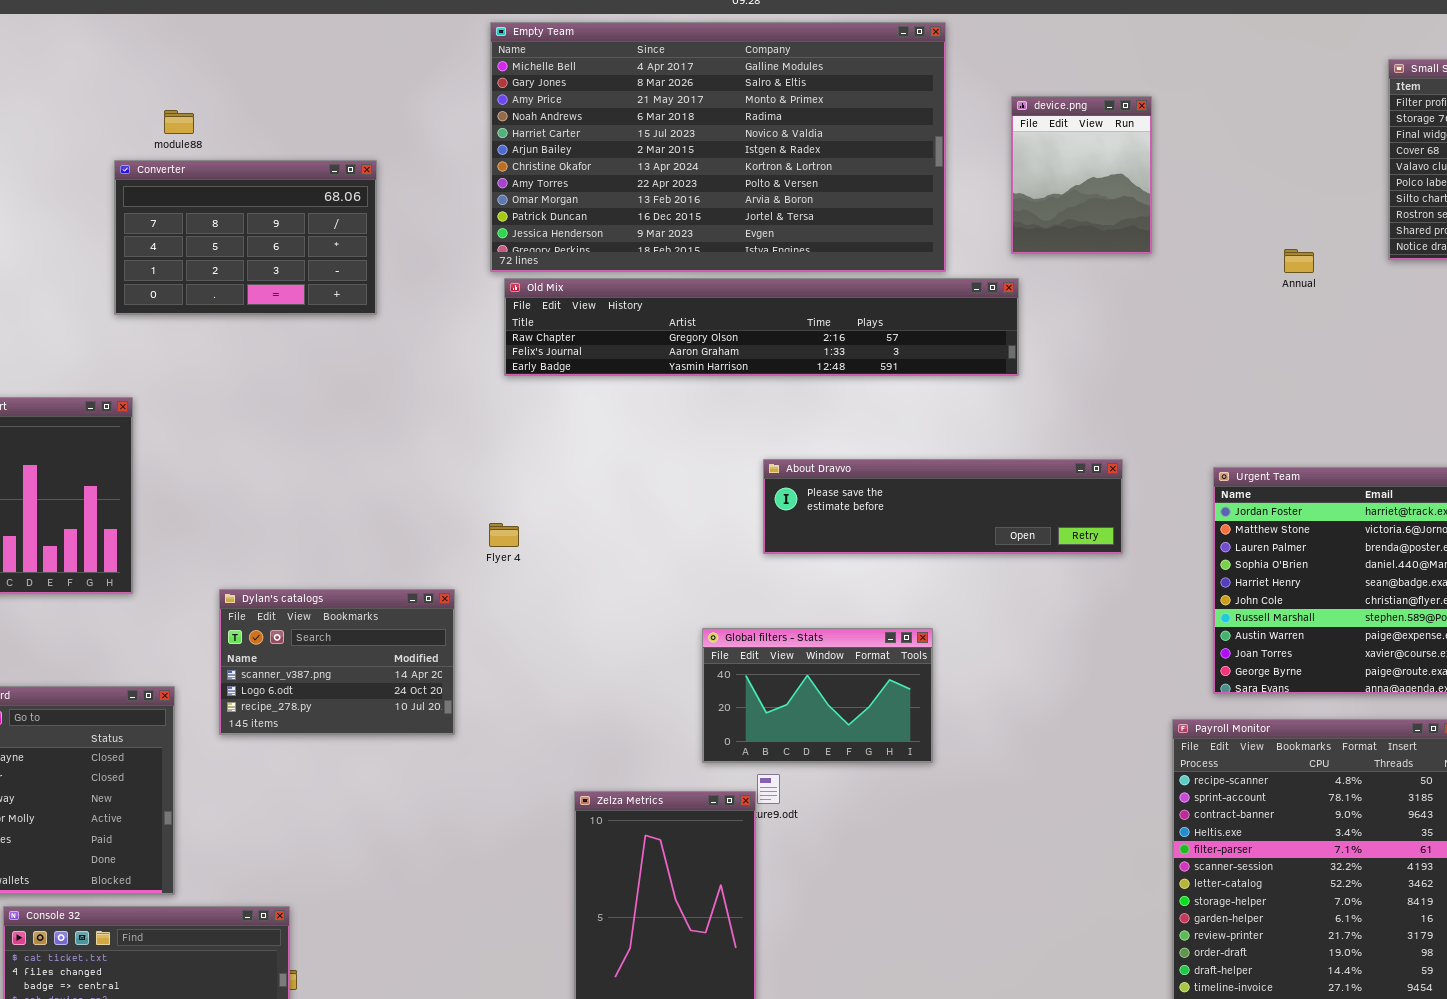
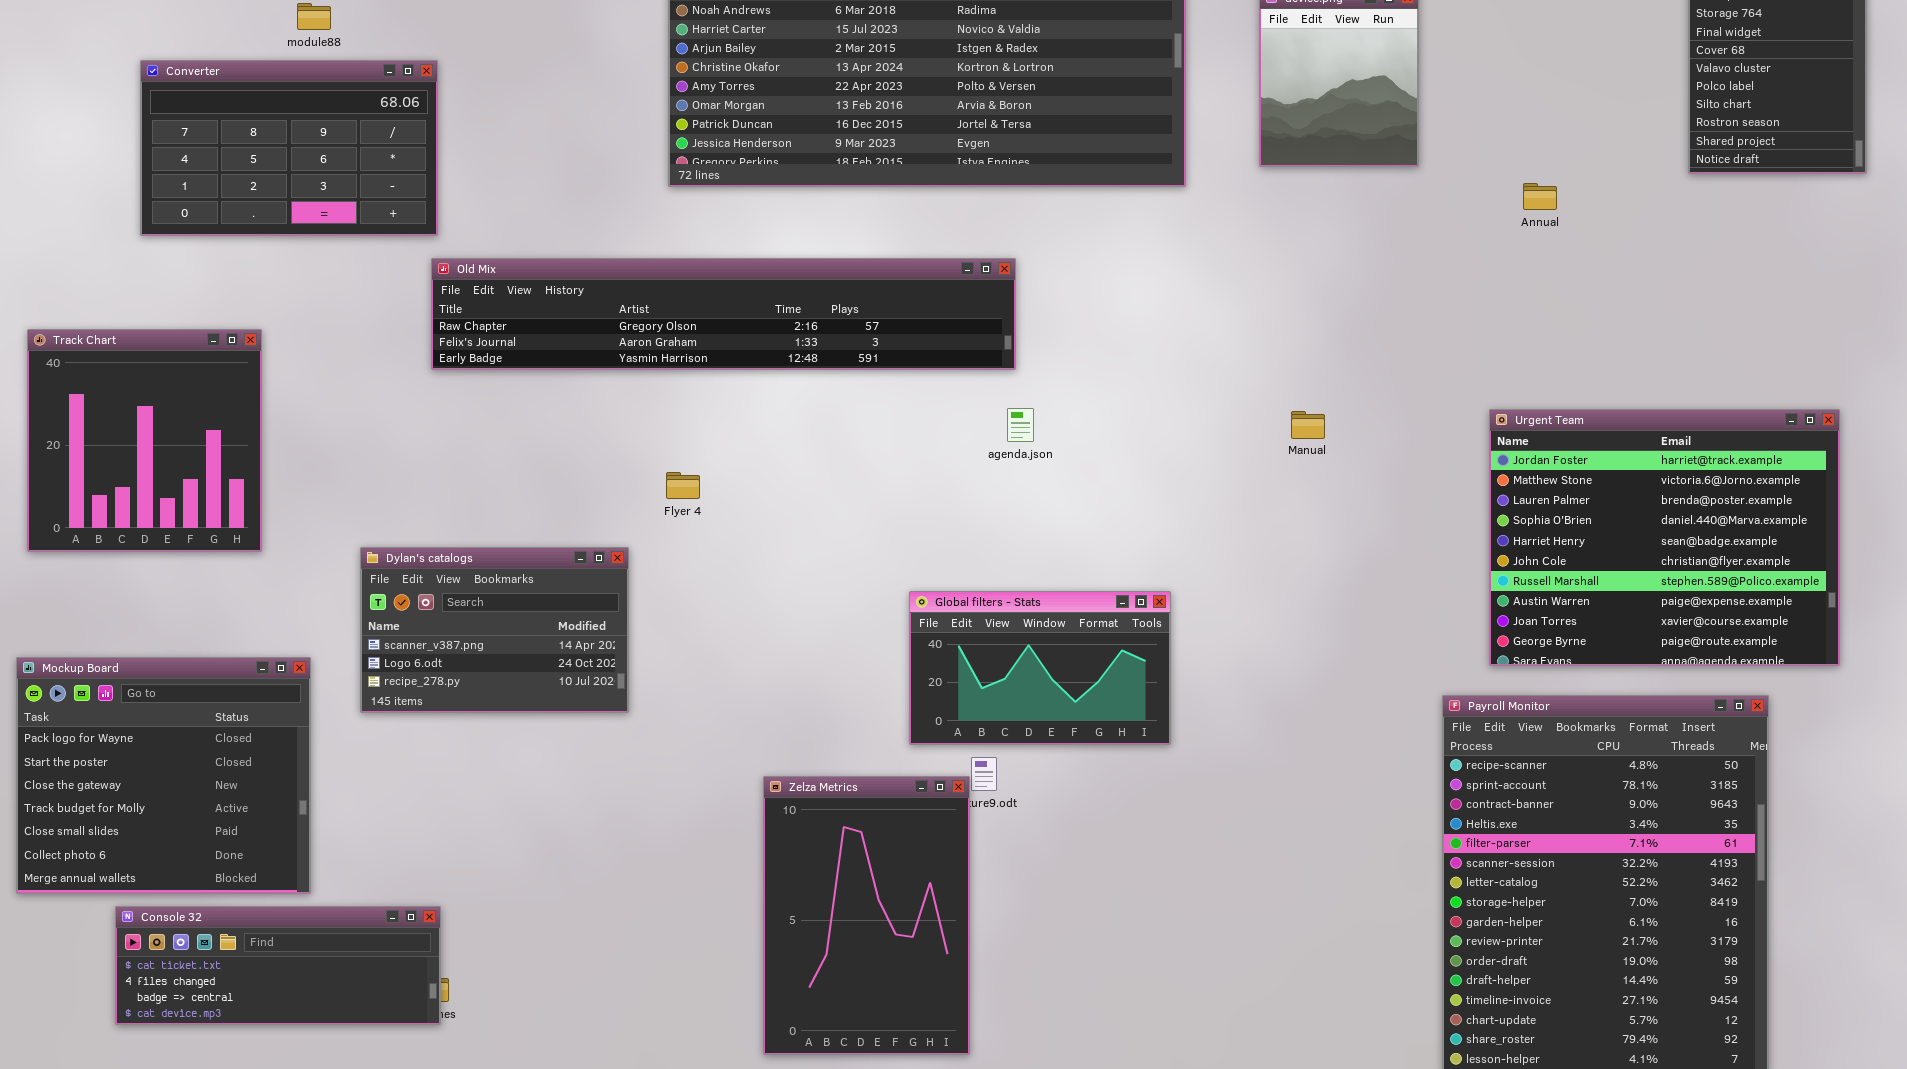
Converter: [114,160,377,315] -> [140,60,438,236], moved
Annual: [1284,249,1314,273] -> [1523,183,1557,210], moved
Old Mix: [504,278,1019,376] -> [431,258,1016,370], moved
About Dravvo: [763,459,1123,554] -> none, closed

